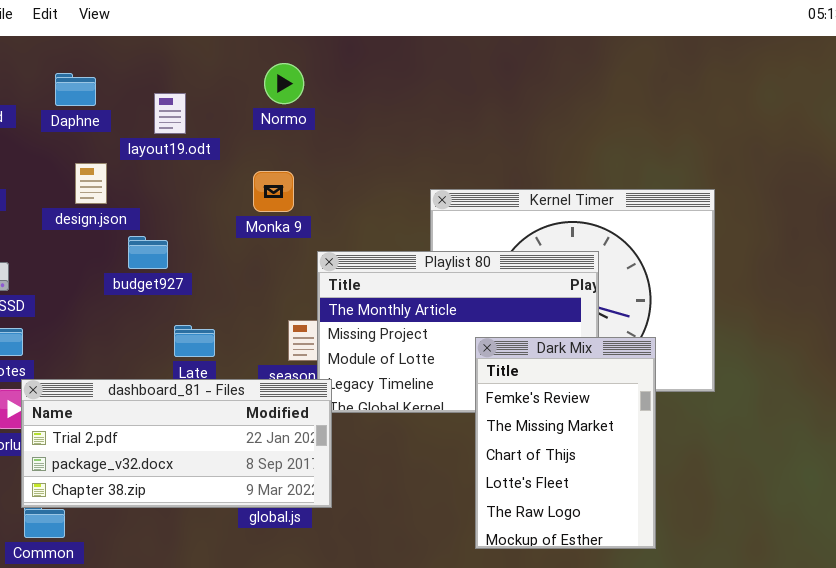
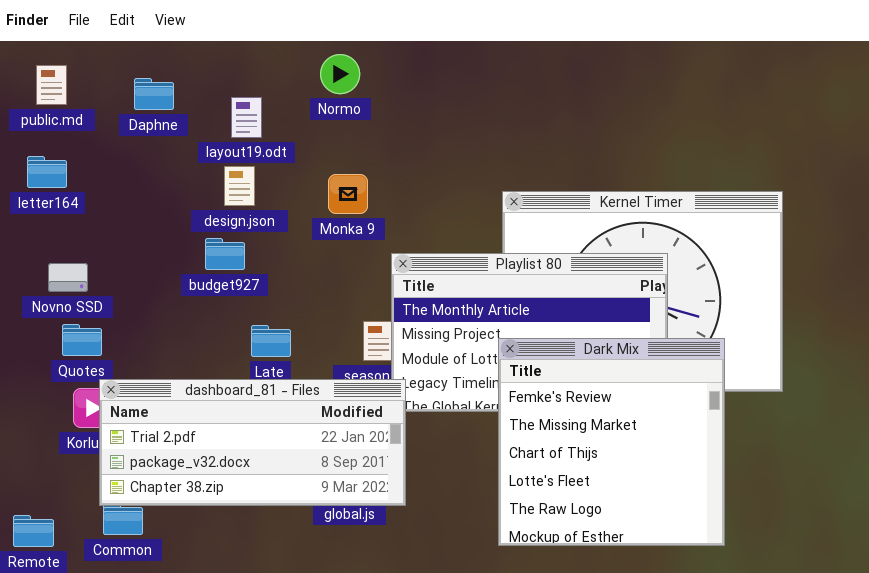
Normo: [264,63,304,104] -> [320,54,360,94], moved
design.json: [75,163,107,204] -> [224,166,255,206], moved
Dark Mix: [475,337,656,549] -> [498,338,725,546], resized

